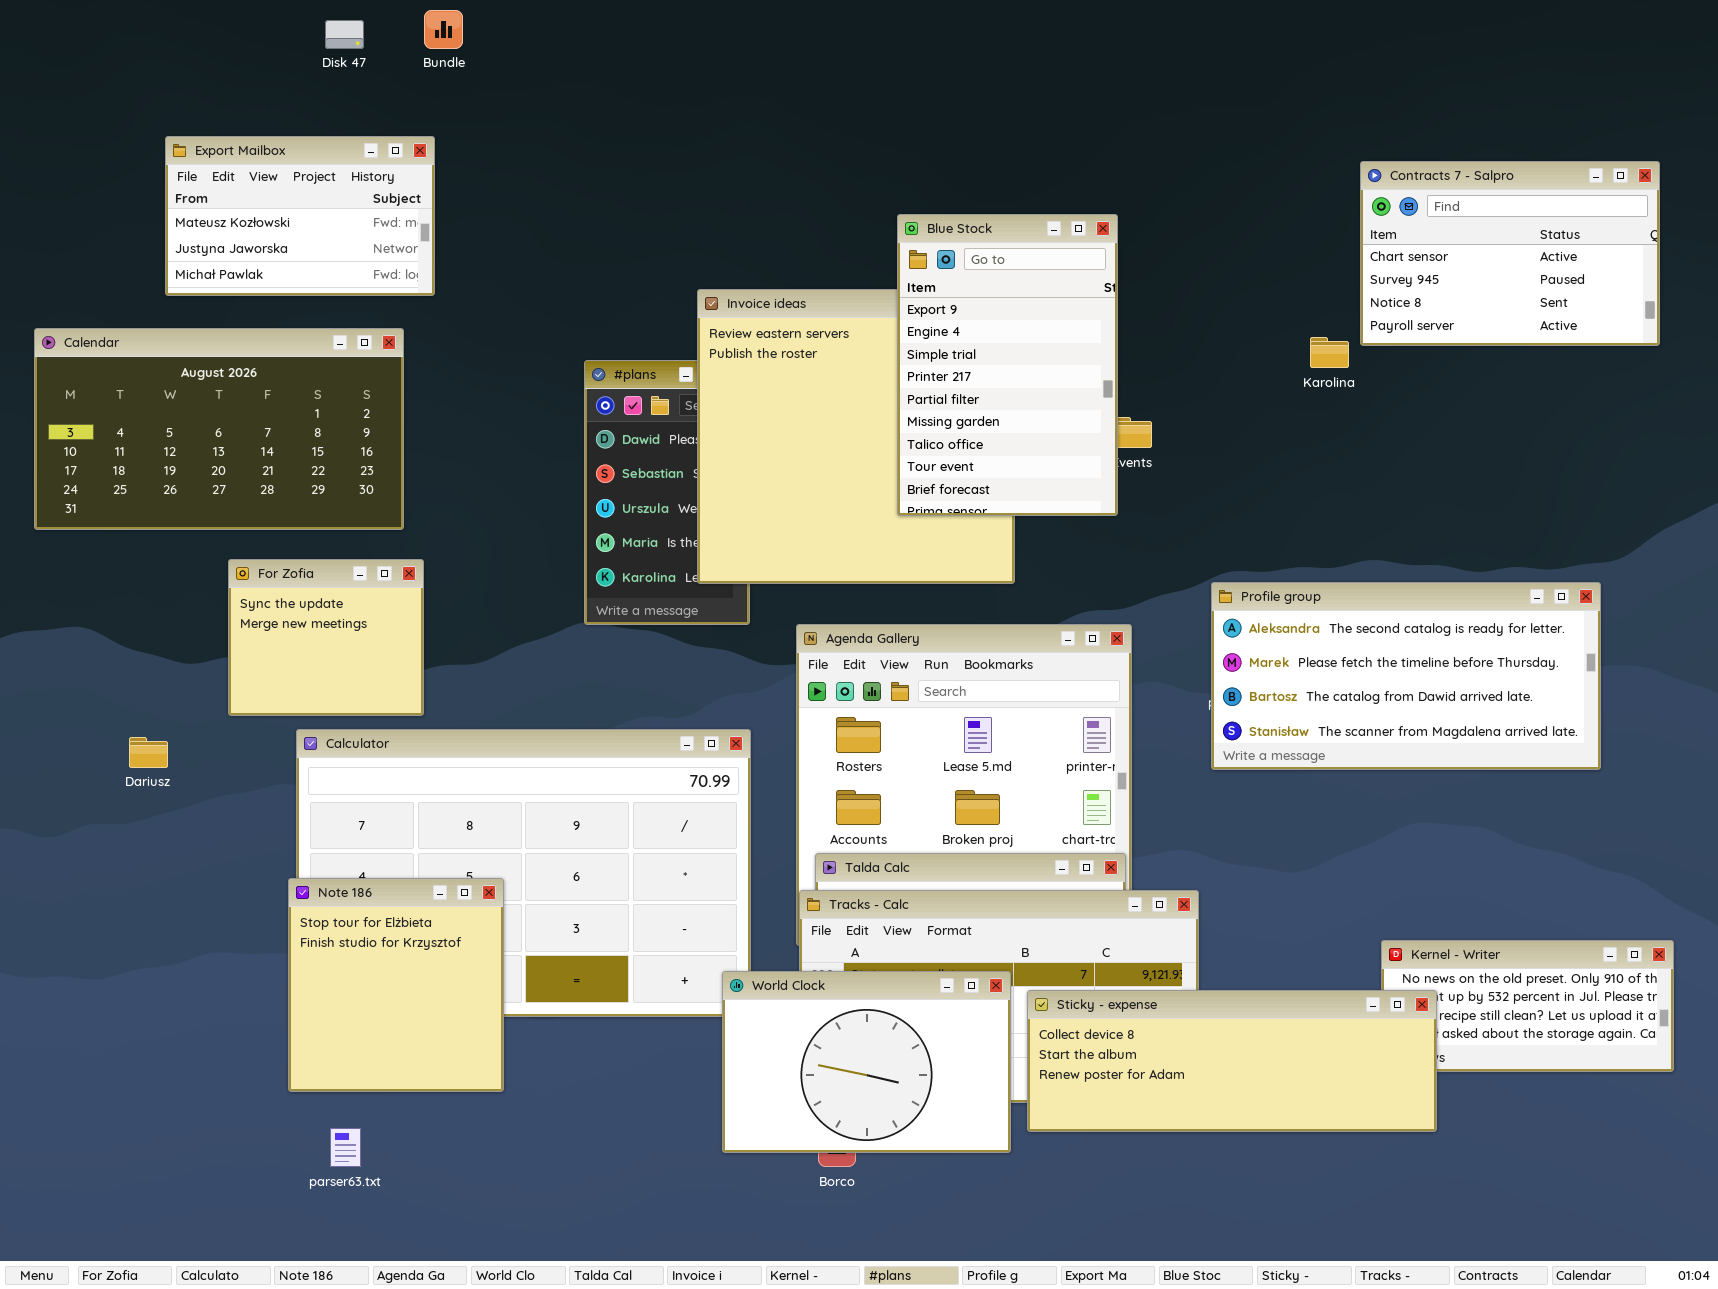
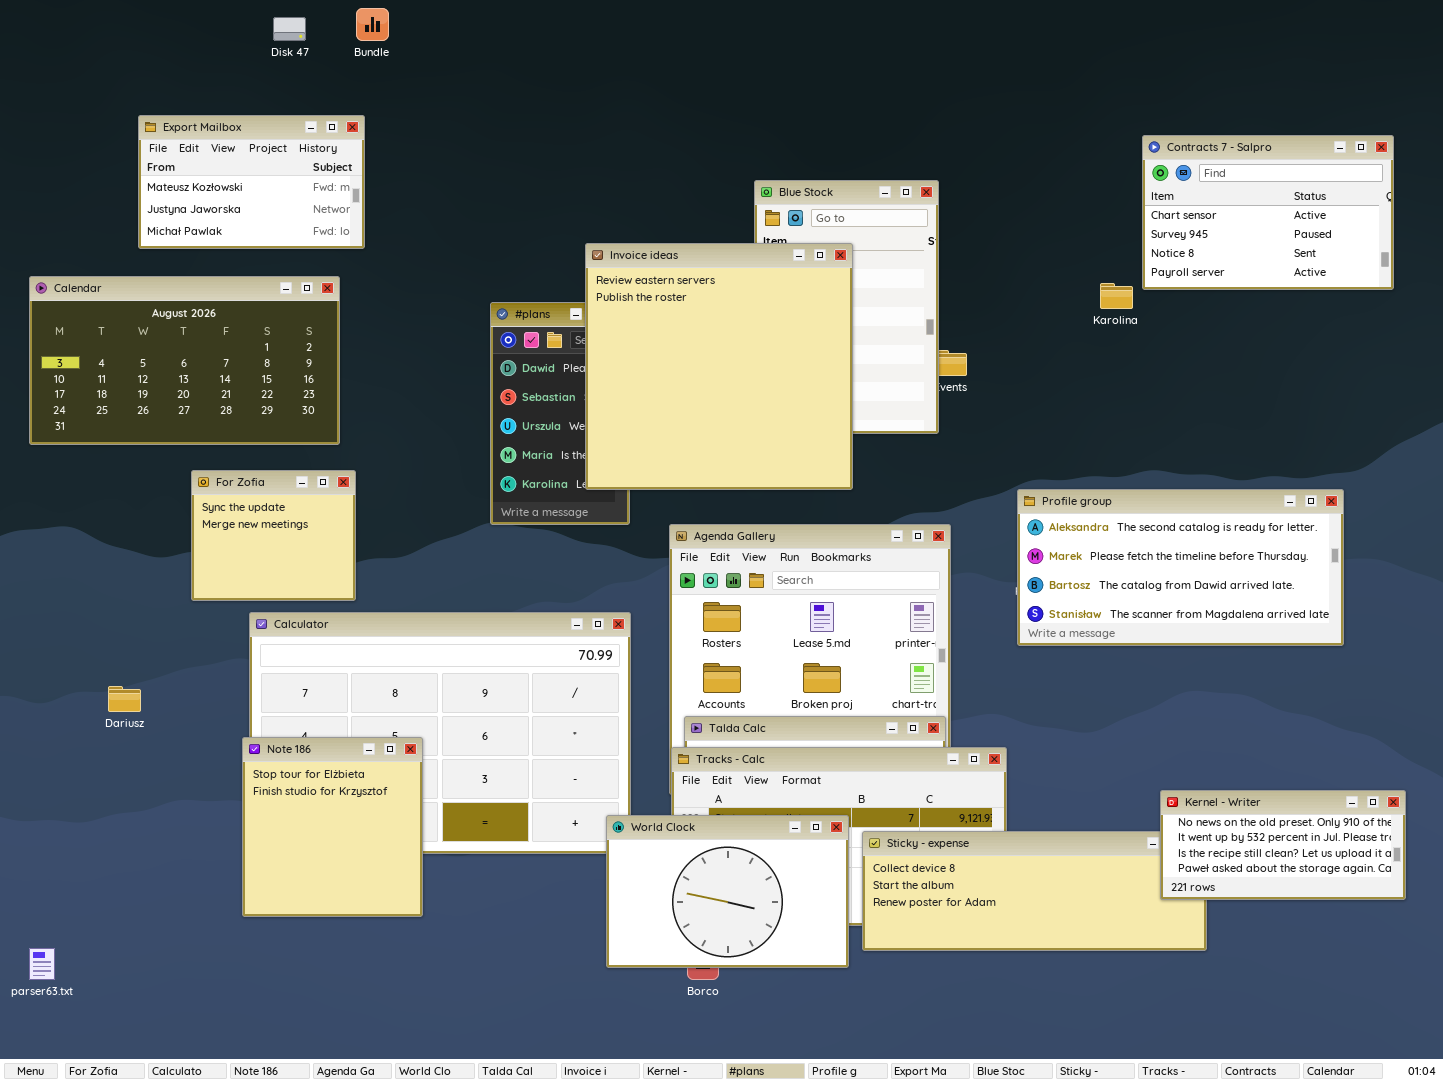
Invoice ideas: [697,289,1015,584] -> [585,243,853,490], raised
Dariusz: [129,737,168,768] -> [108,686,141,712], moved
Kernel - Writer: [1381,940,1674,1072] -> [1160,790,1406,900], raised
parser63.txt: [330,1128,361,1167] -> [29,948,55,980], moved

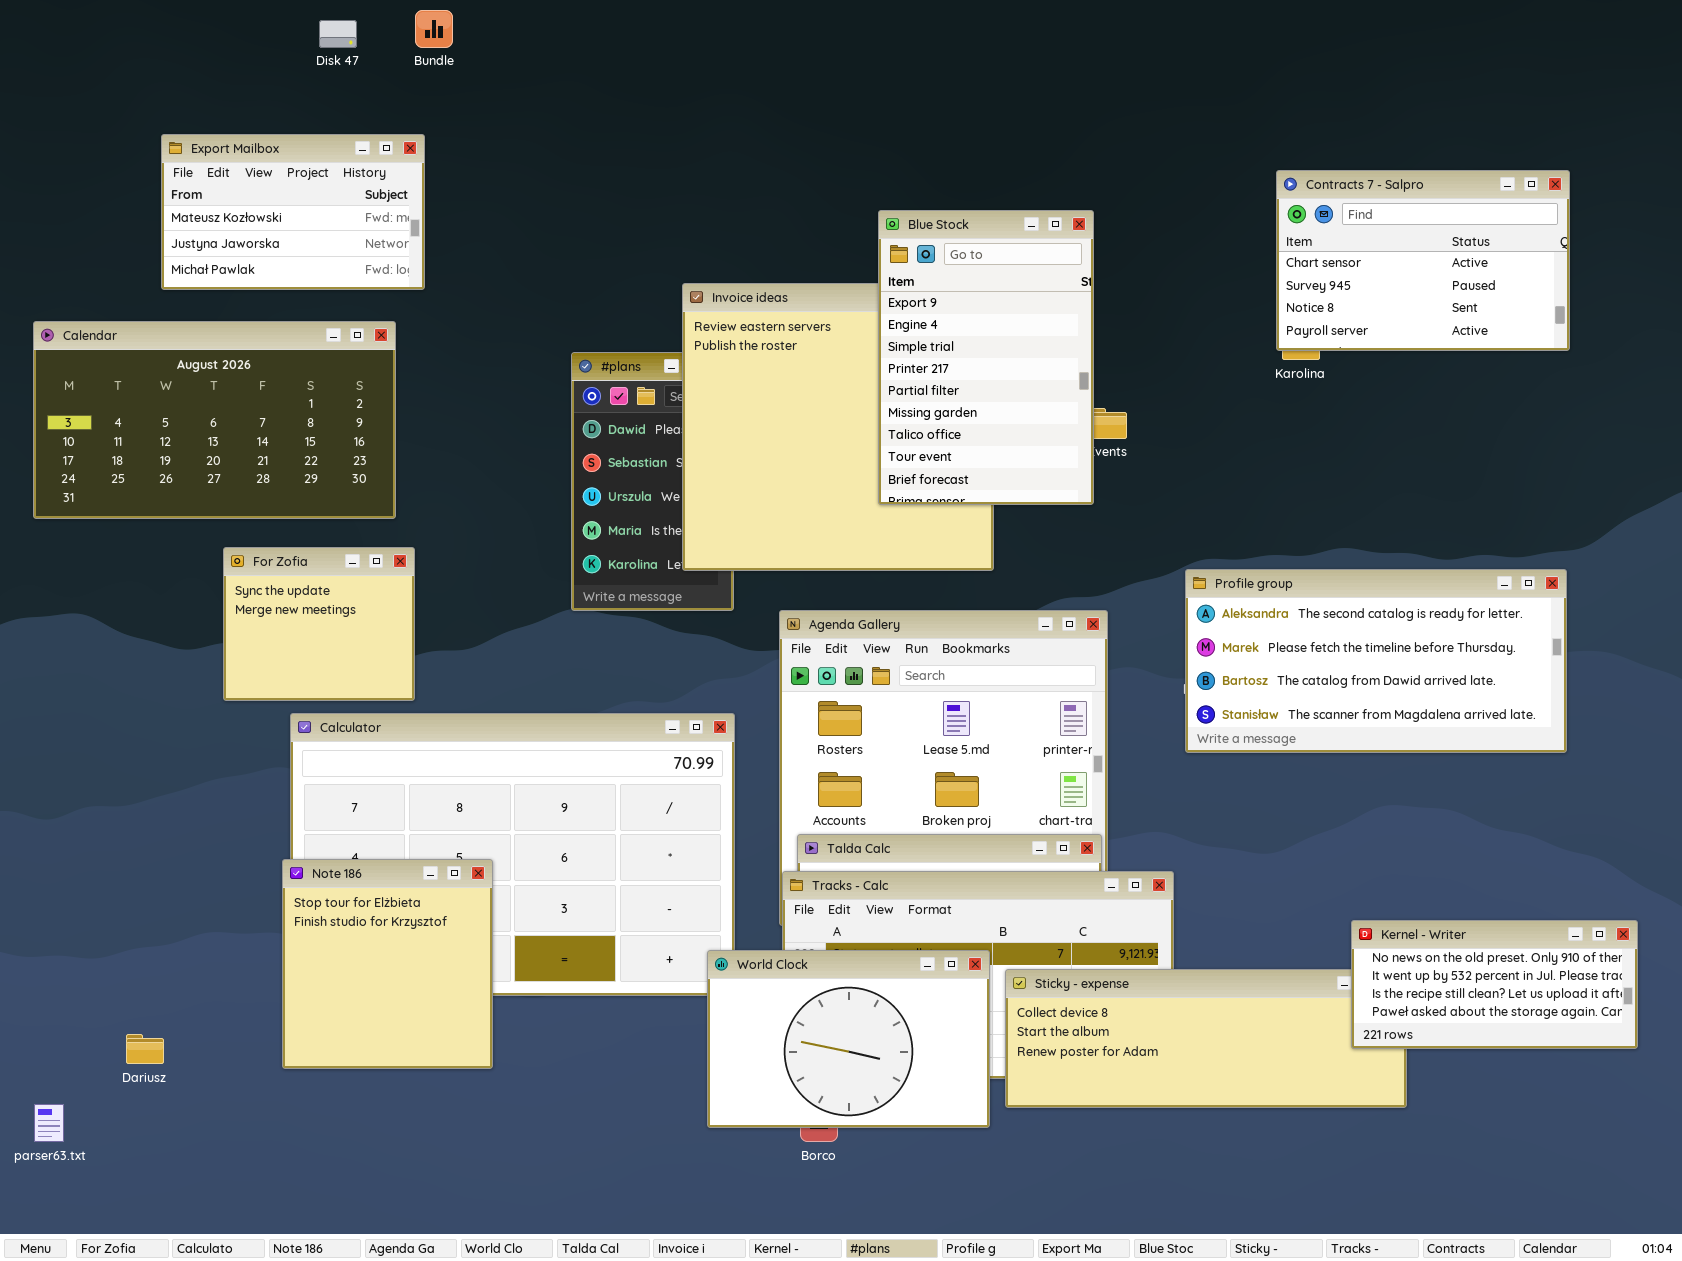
Contracts 7 - Salpro: [1142,135,1394,290] -> [1276,170,1570,351], moved
Blue Stock: [754,180,939,434] -> [878,210,1094,505], raised
Dariusz: [108,686,141,712] -> [126,1034,164,1064], moved

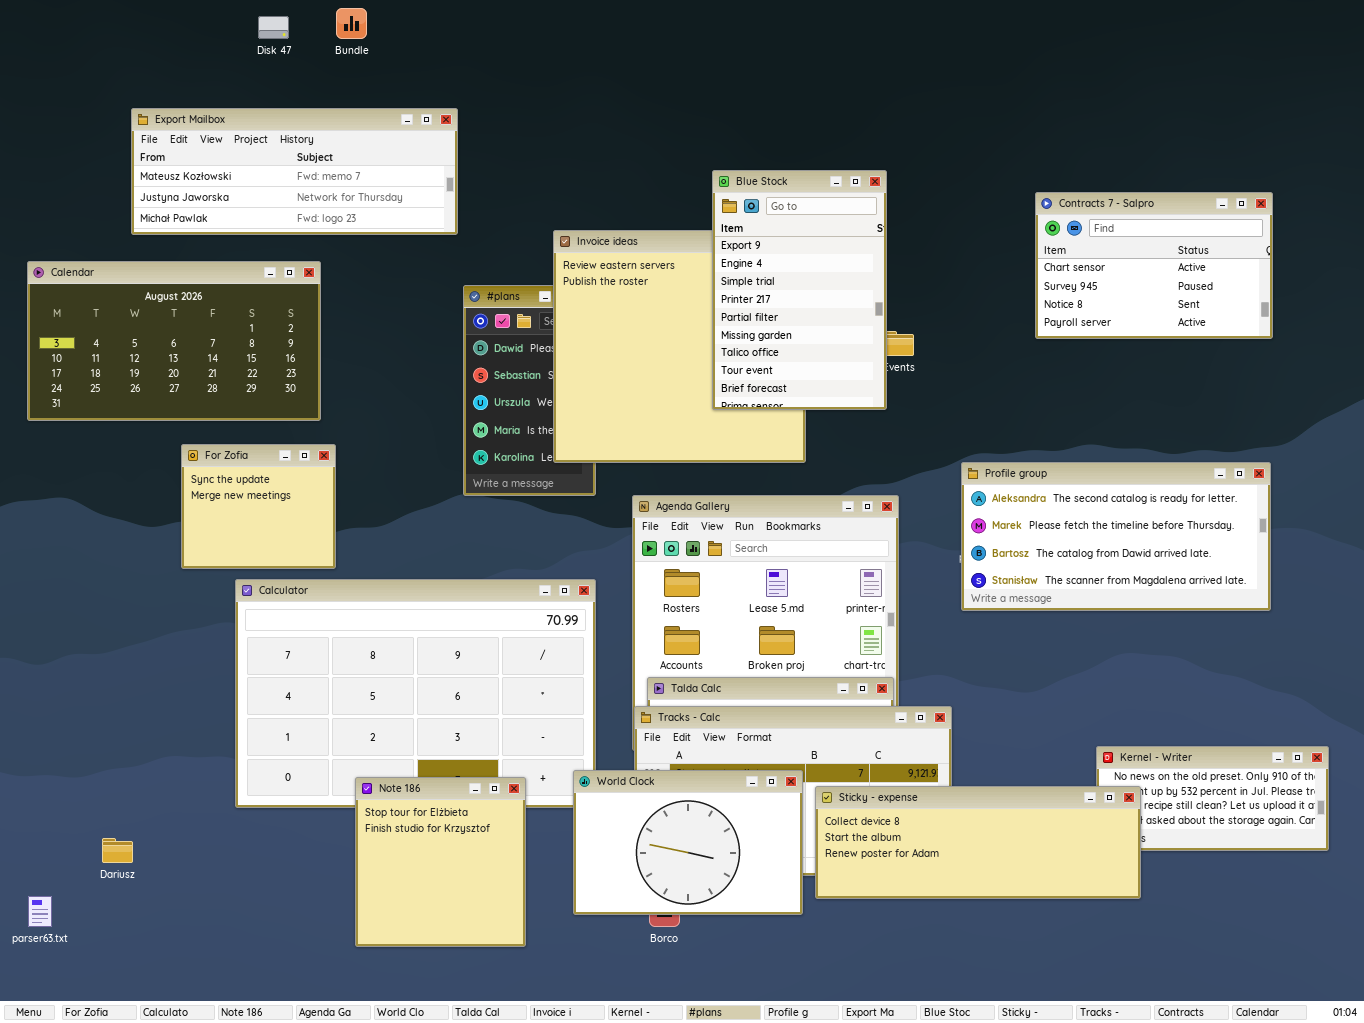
Export Mailbox: [161,134,425,290] -> [131,108,458,235], resized
Contracts 7 - Salpro: [1276,170,1570,351] -> [1035,192,1273,339], moved
Note 186: [282,859,493,1069] -> [355,777,526,947], moved
Sticky - expense: [1005,969,1407,1108] -> [815,786,1141,899], raised

